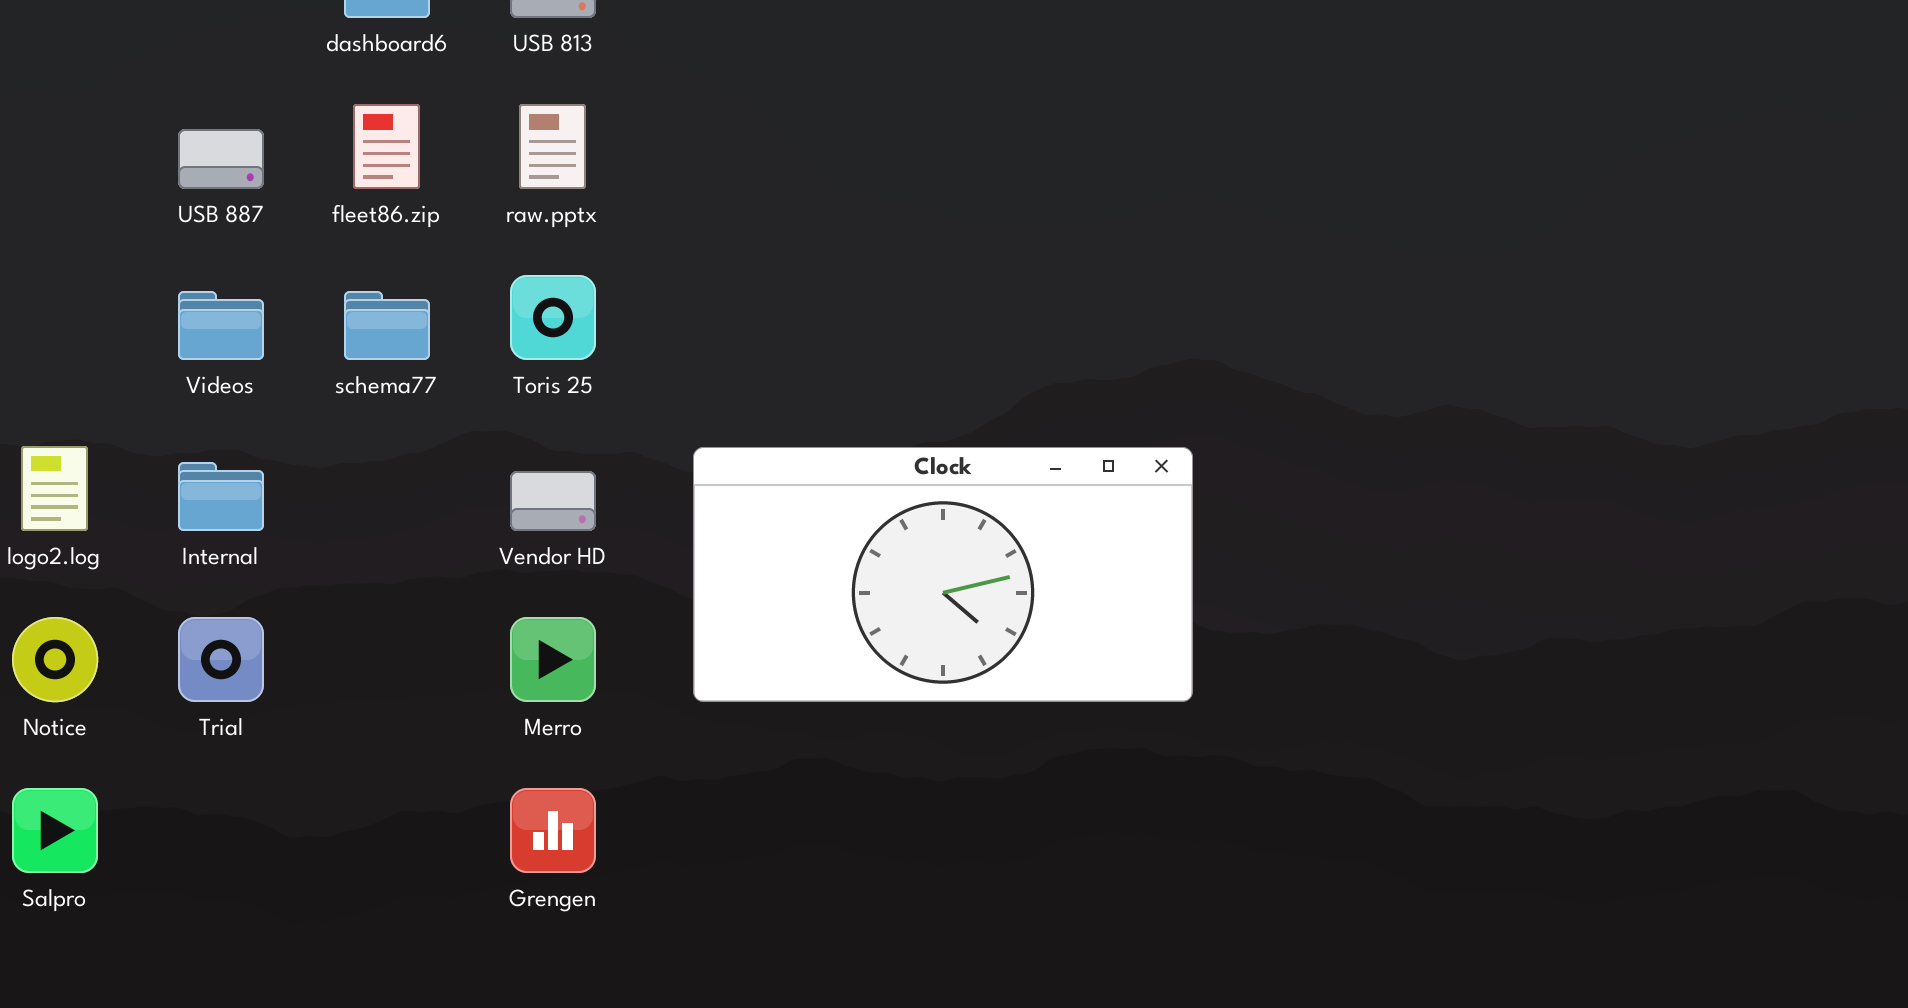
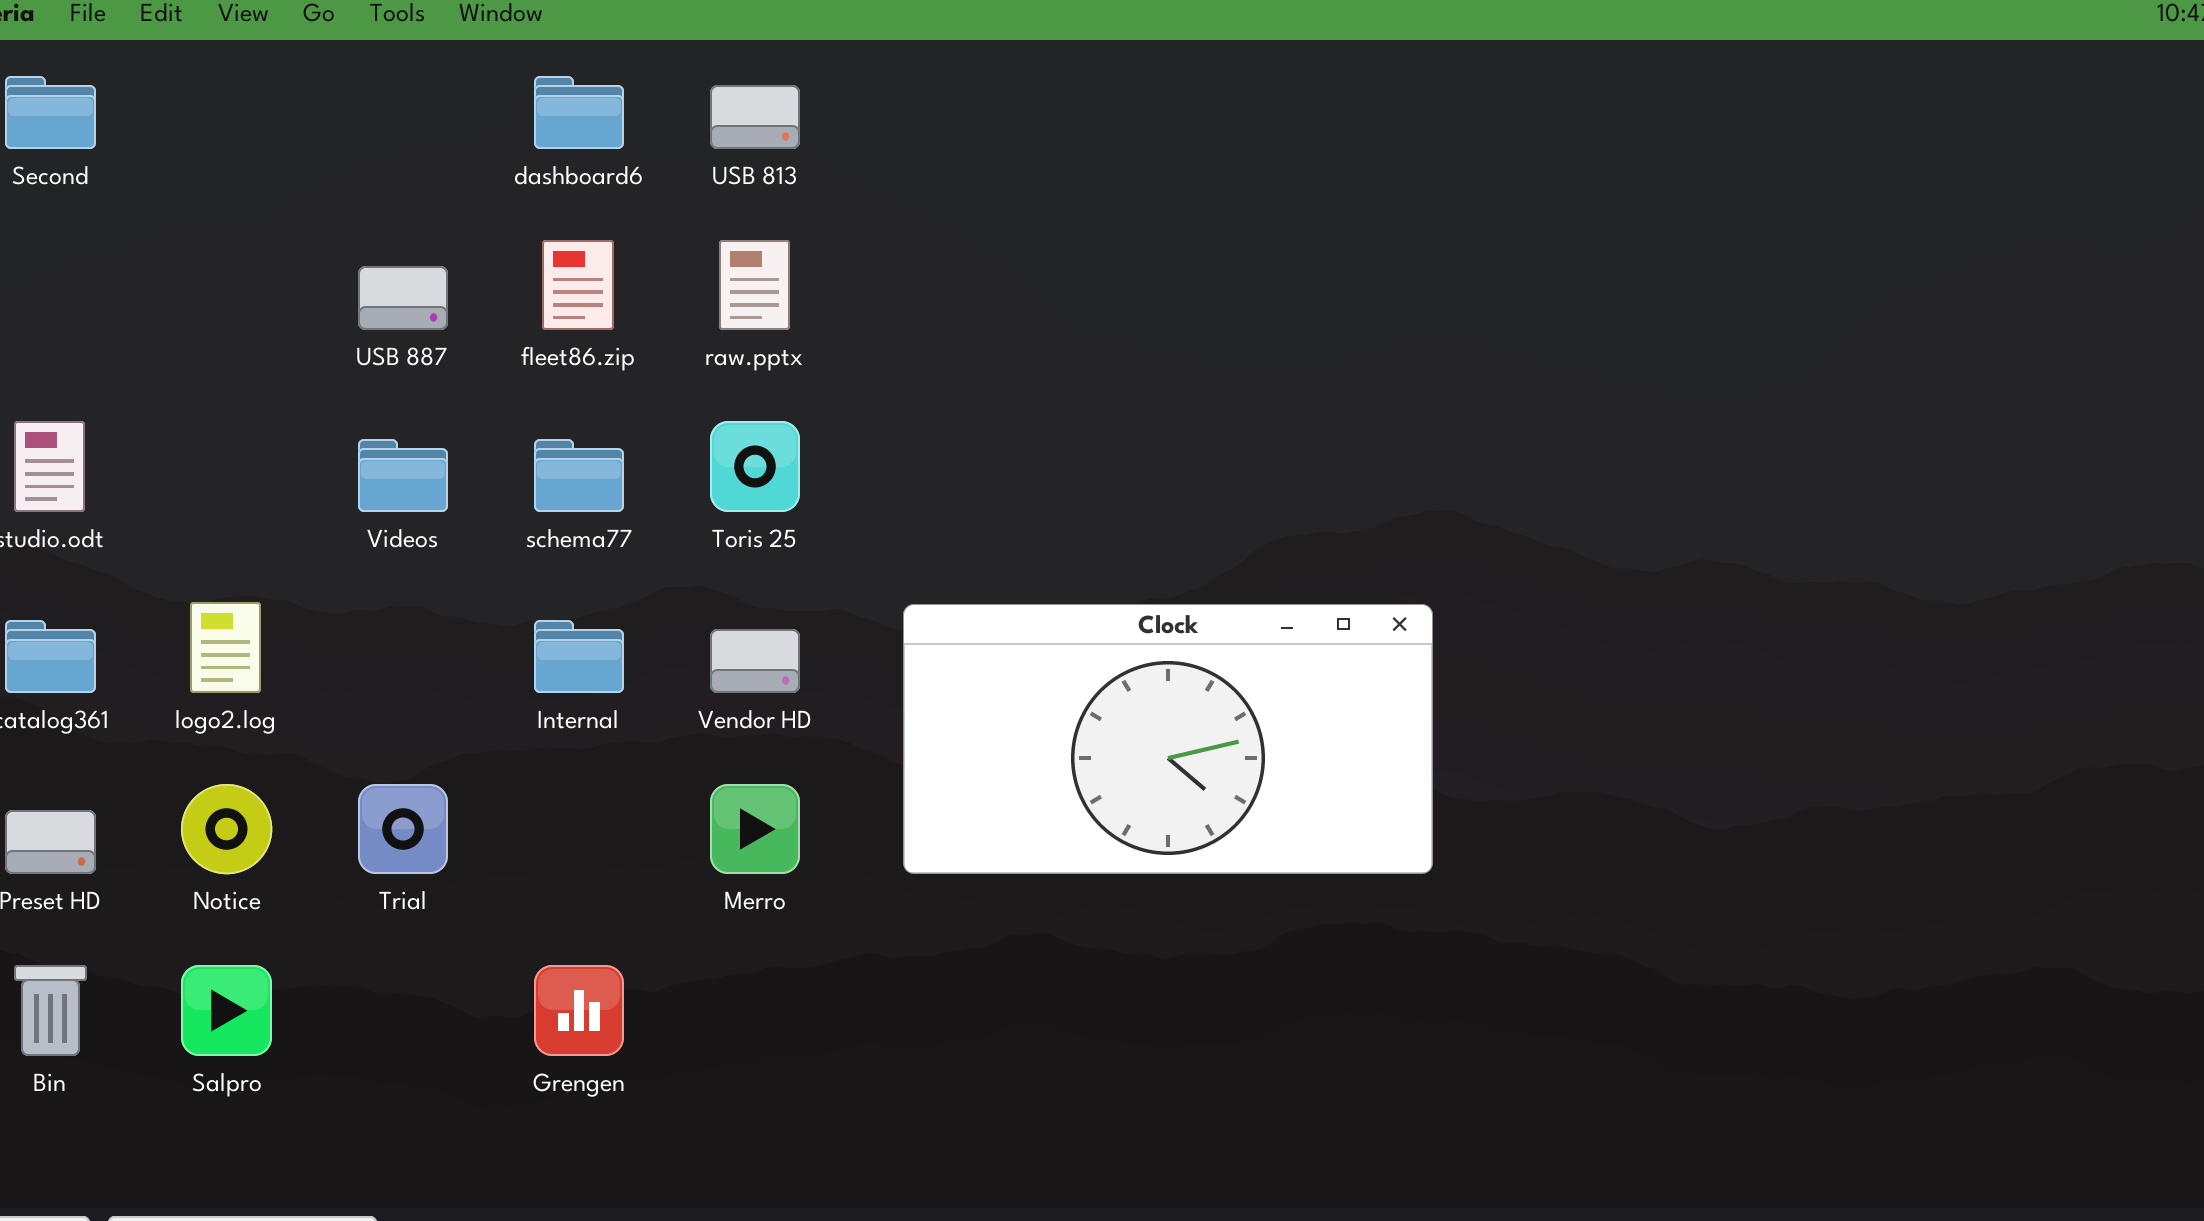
Internal: [178,462,264,531] -> [534,620,624,693], moved
Grengen: [510,788,596,873] -> [534,965,624,1056], moved

